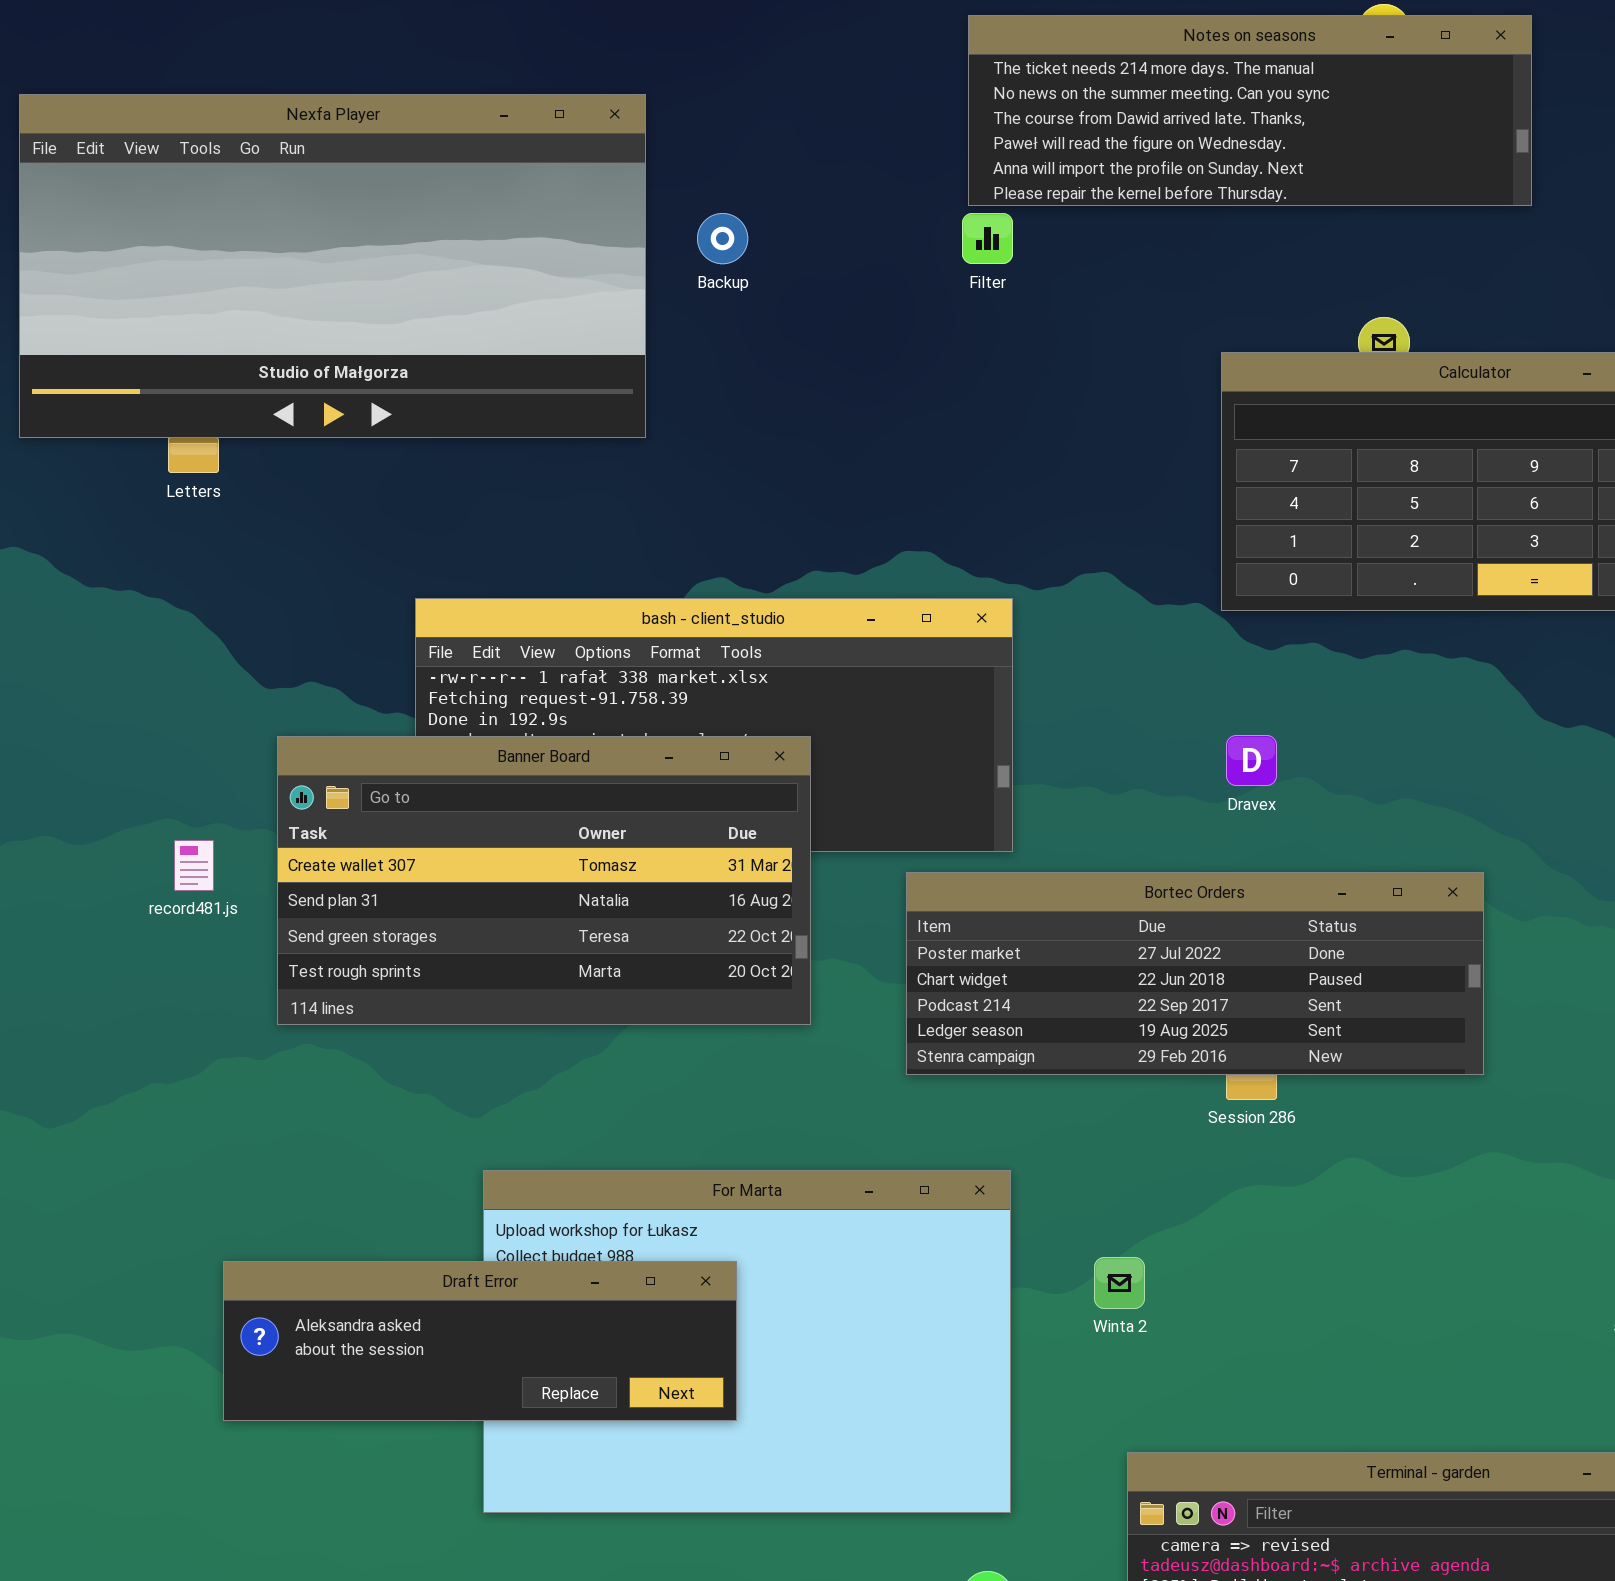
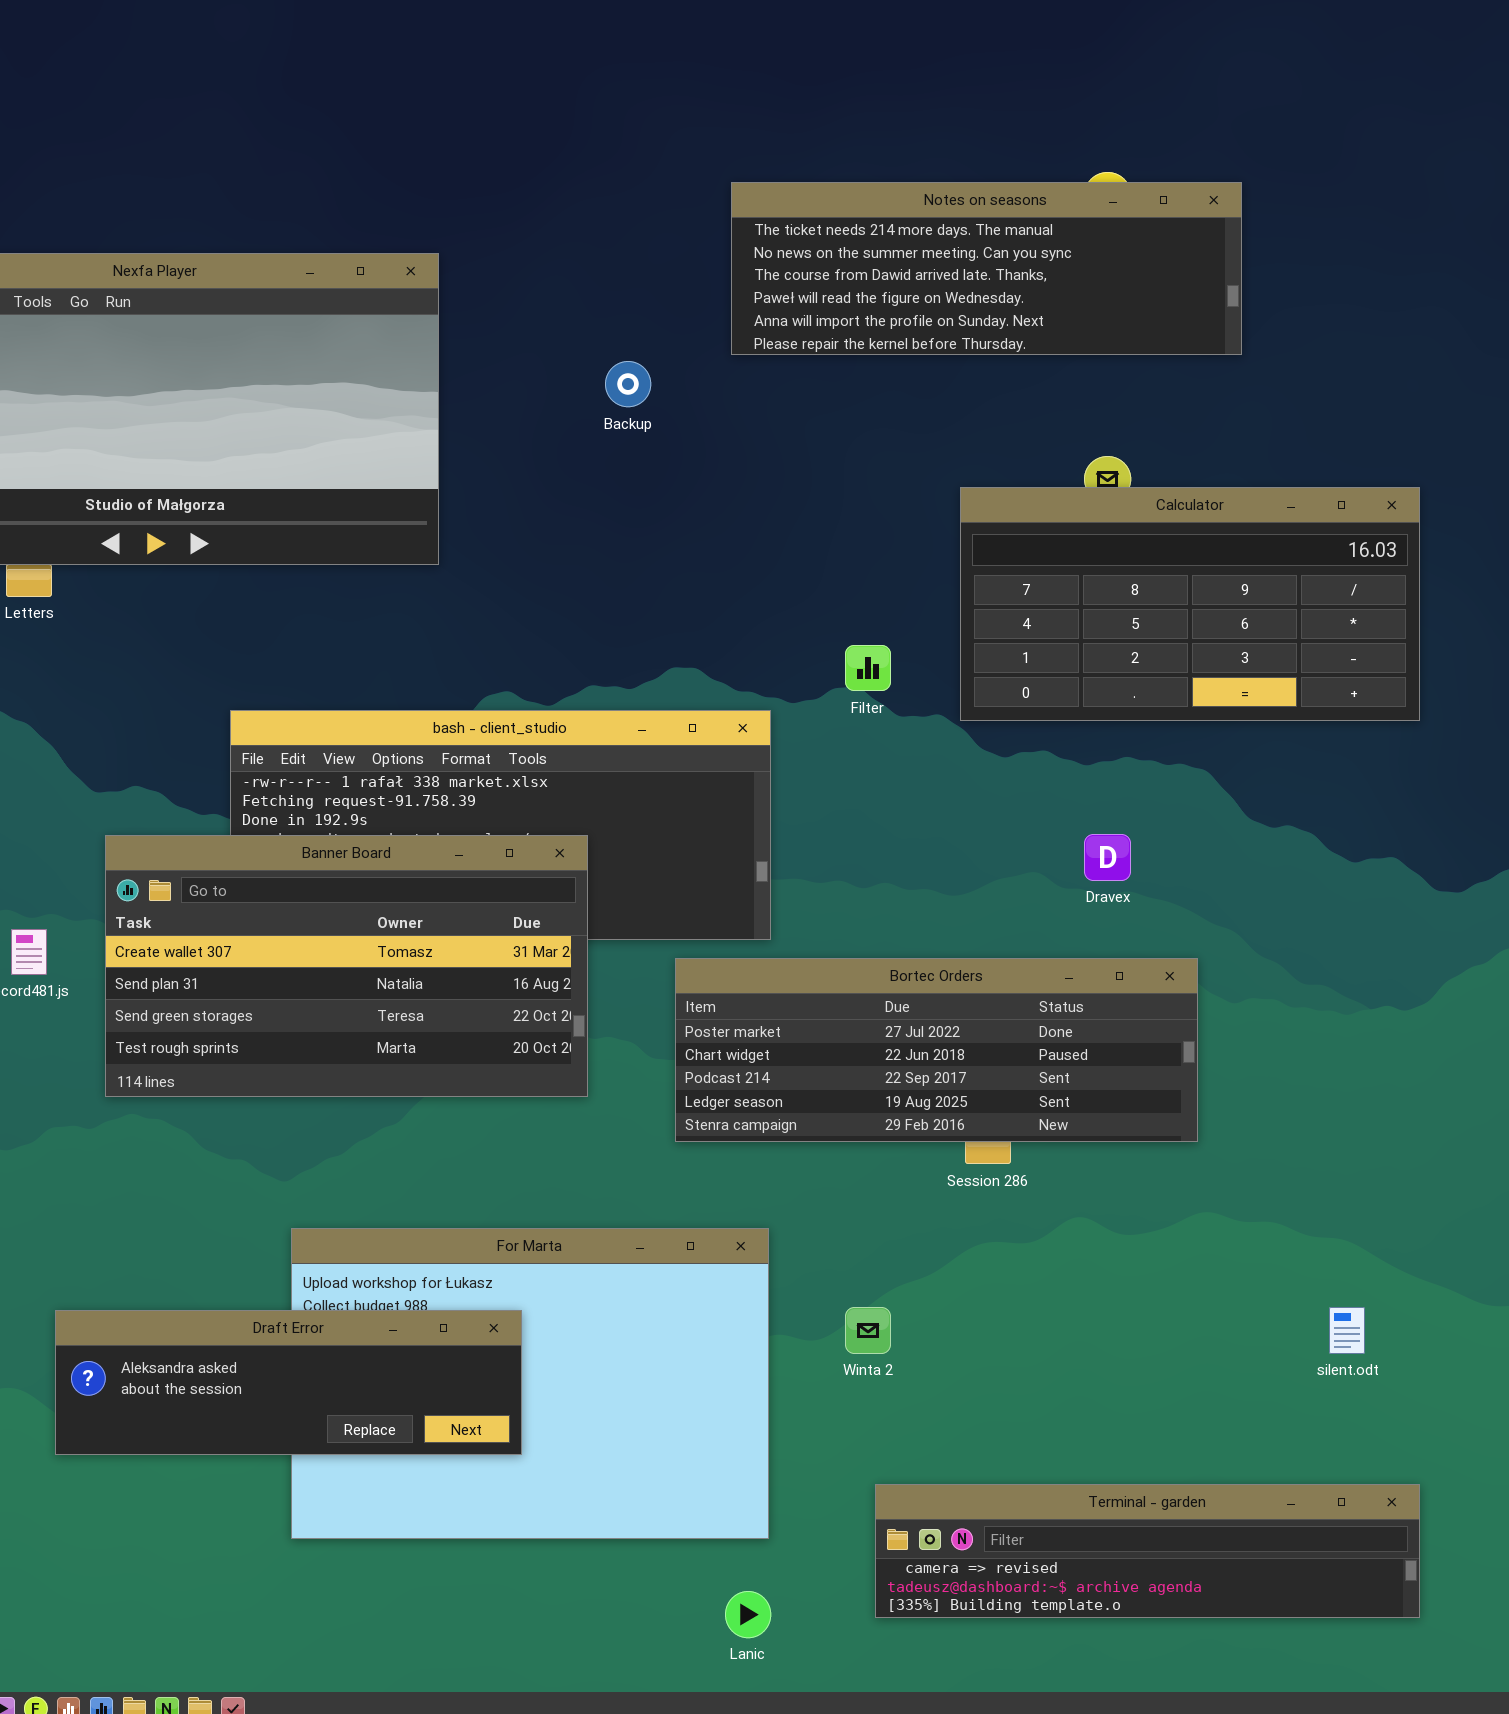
Backup: [697,213,748,264] -> [605,361,651,407], moved
Filter: [962,213,1013,264] -> [845,645,891,691], moved
Dravex: [1226,735,1277,786] -> [1084,834,1131,881], moved

